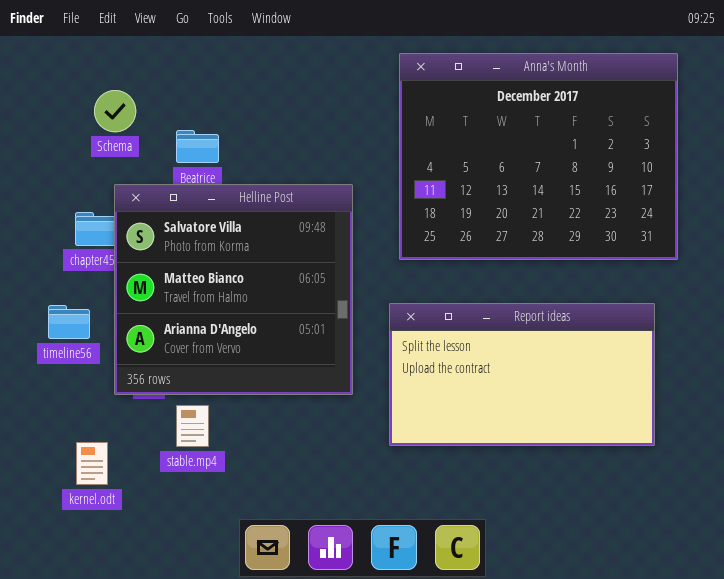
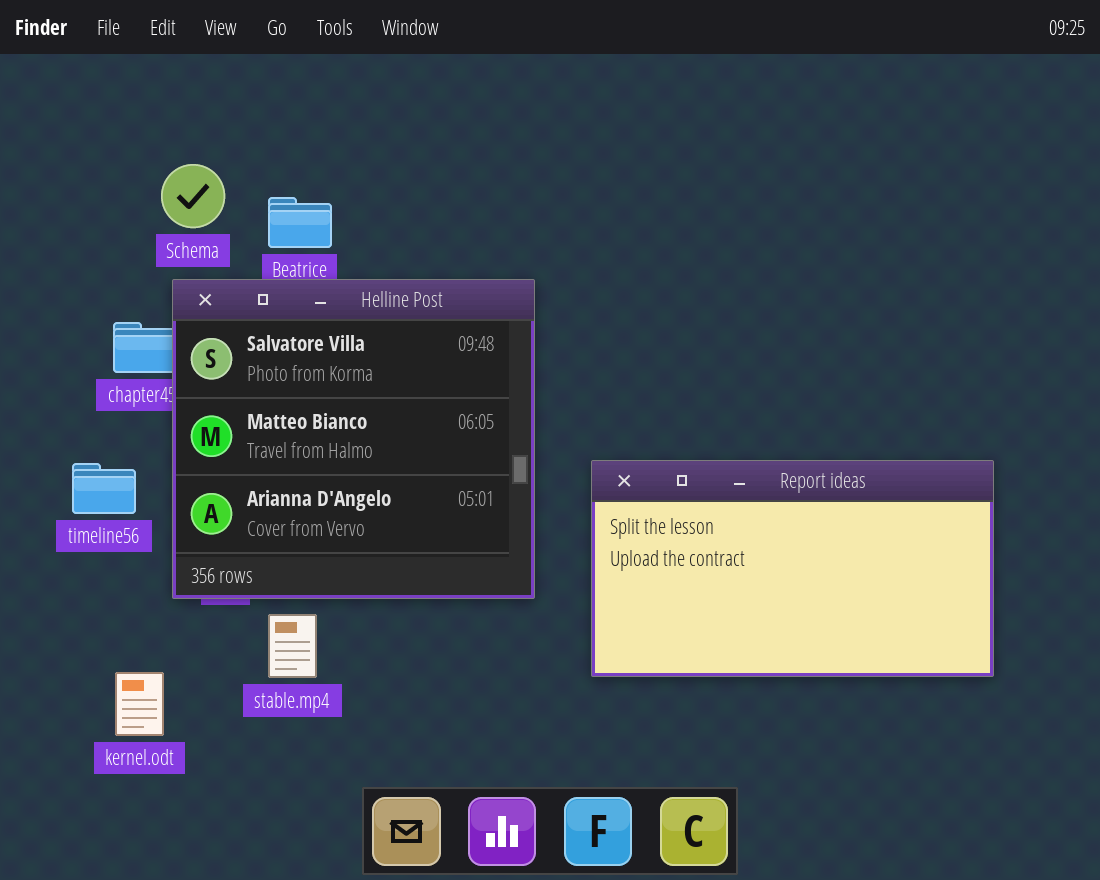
Anna's Month: [399,53,678,260] -> none, closed
Schema: [94,90,136,132] -> [161,164,225,228], moved

